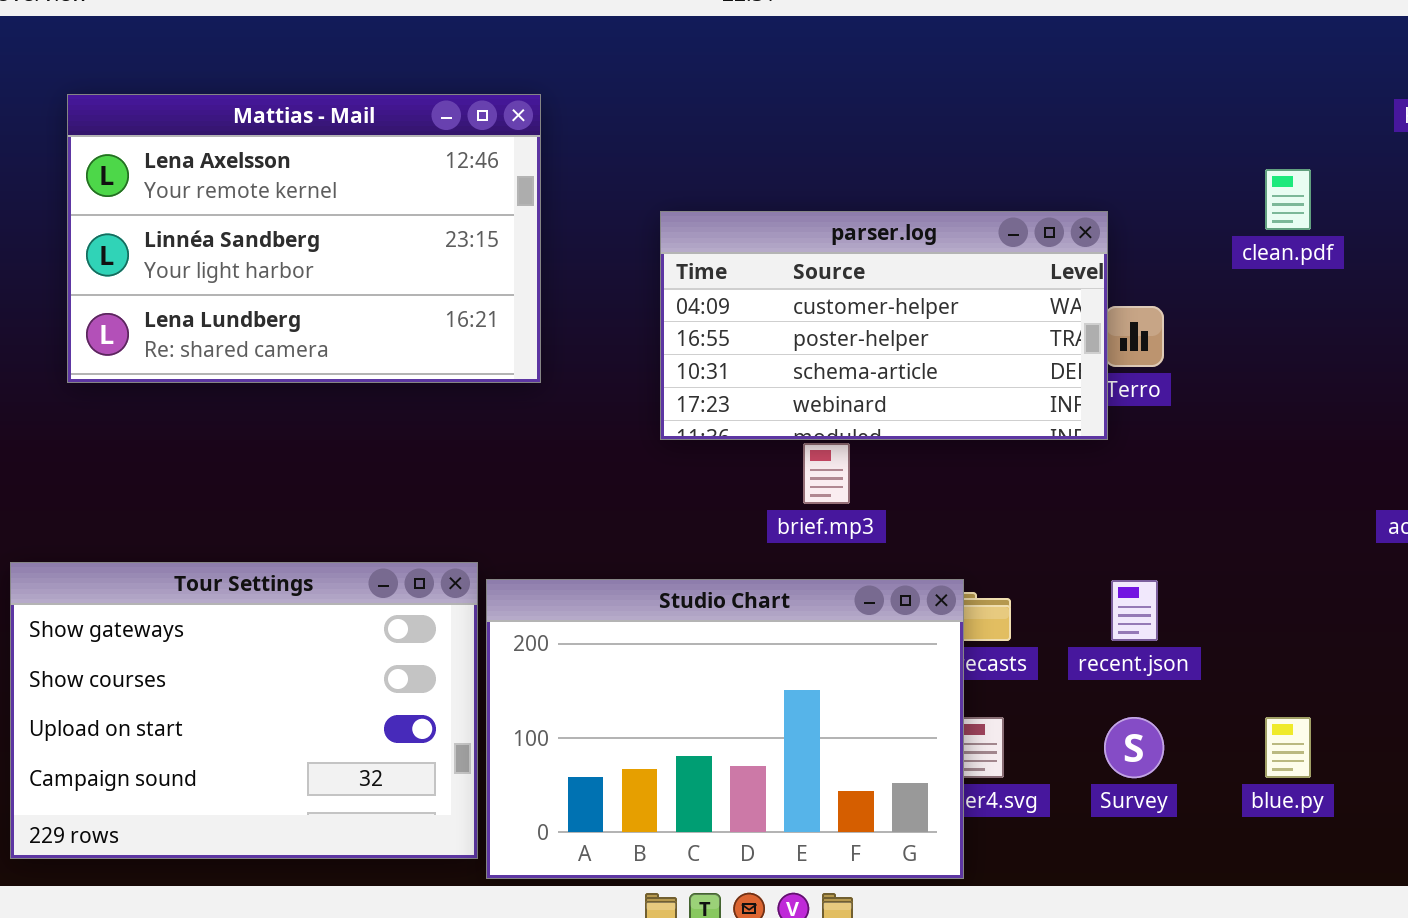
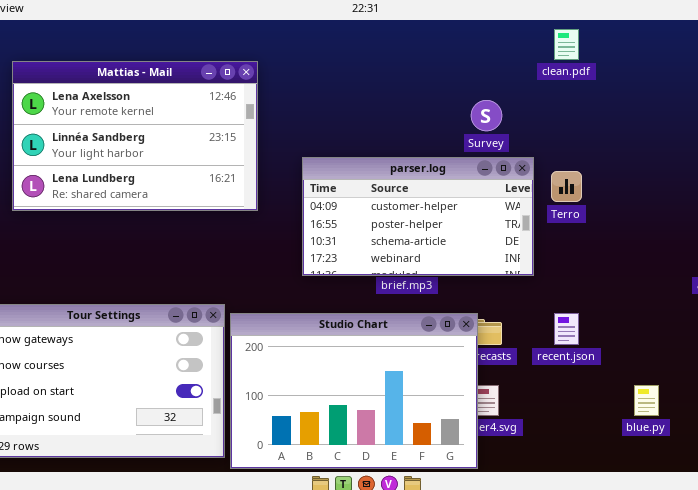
clean.pdf: [1265,169,1311,230] -> [554,29,579,60], moved
parser.log: [660,211,1108,440] -> [302,157,534,276], moved
Survey: [1104,717,1164,778] -> [471,100,502,131], moved

